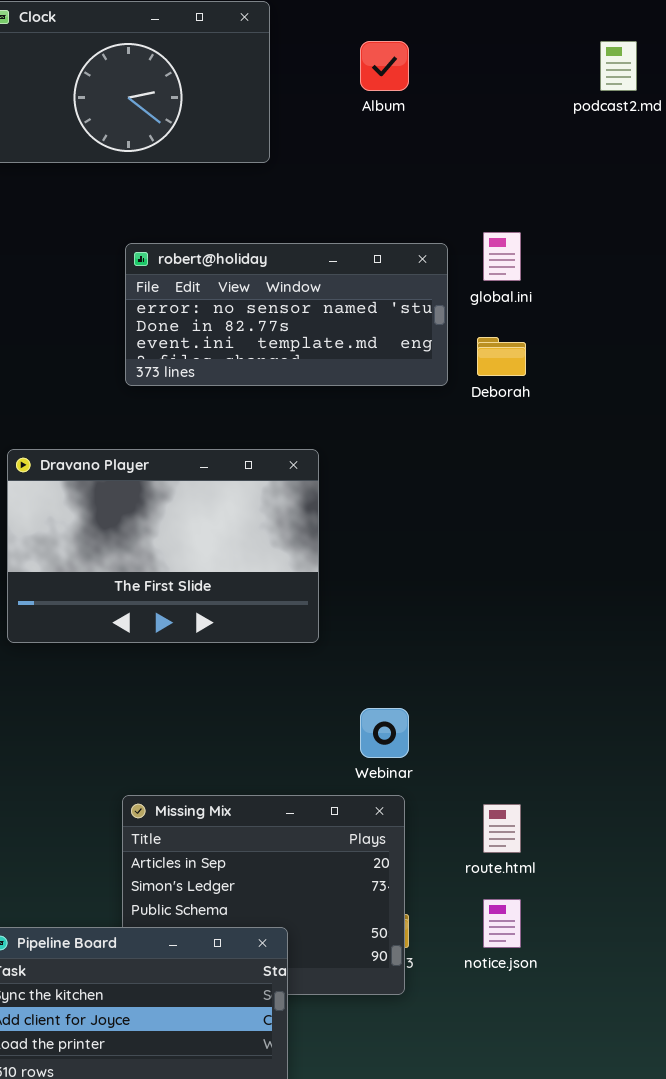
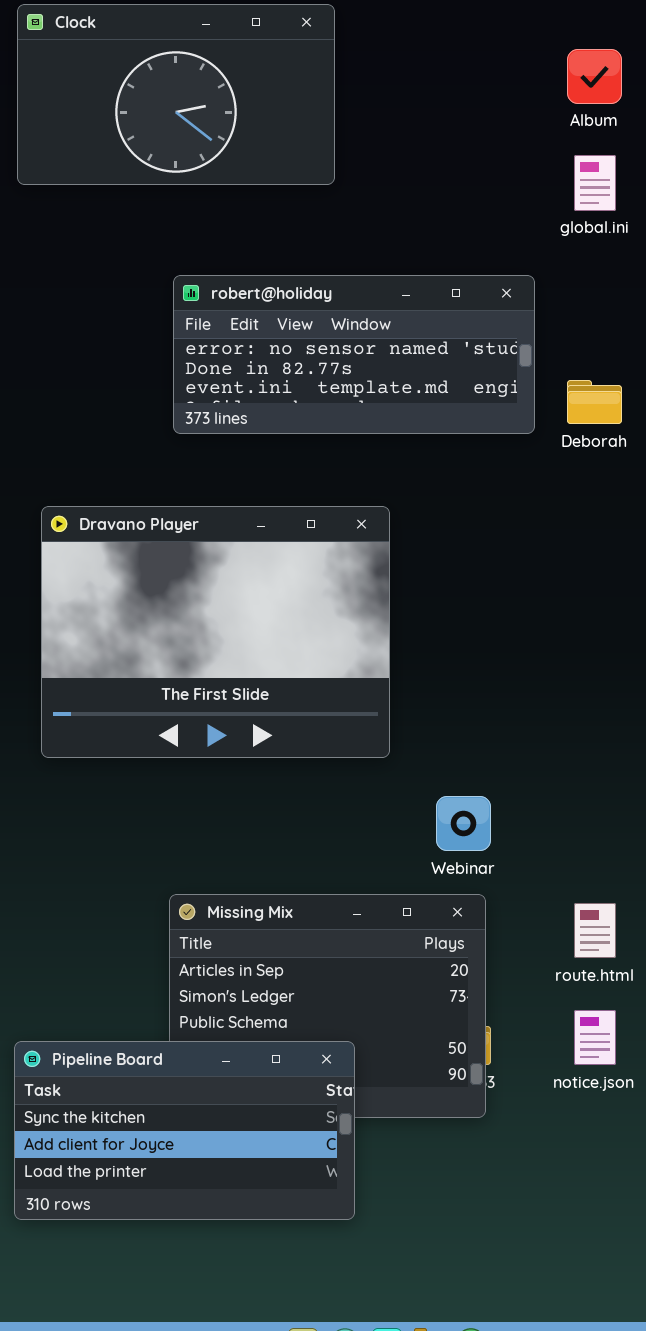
Album: [360,41,409,91] -> [567,49,622,104], moved
global.ini: [483,232,521,281] -> [574,155,616,211], moved
Dravano Player: [7,449,319,643] -> [41,506,390,758], resized

